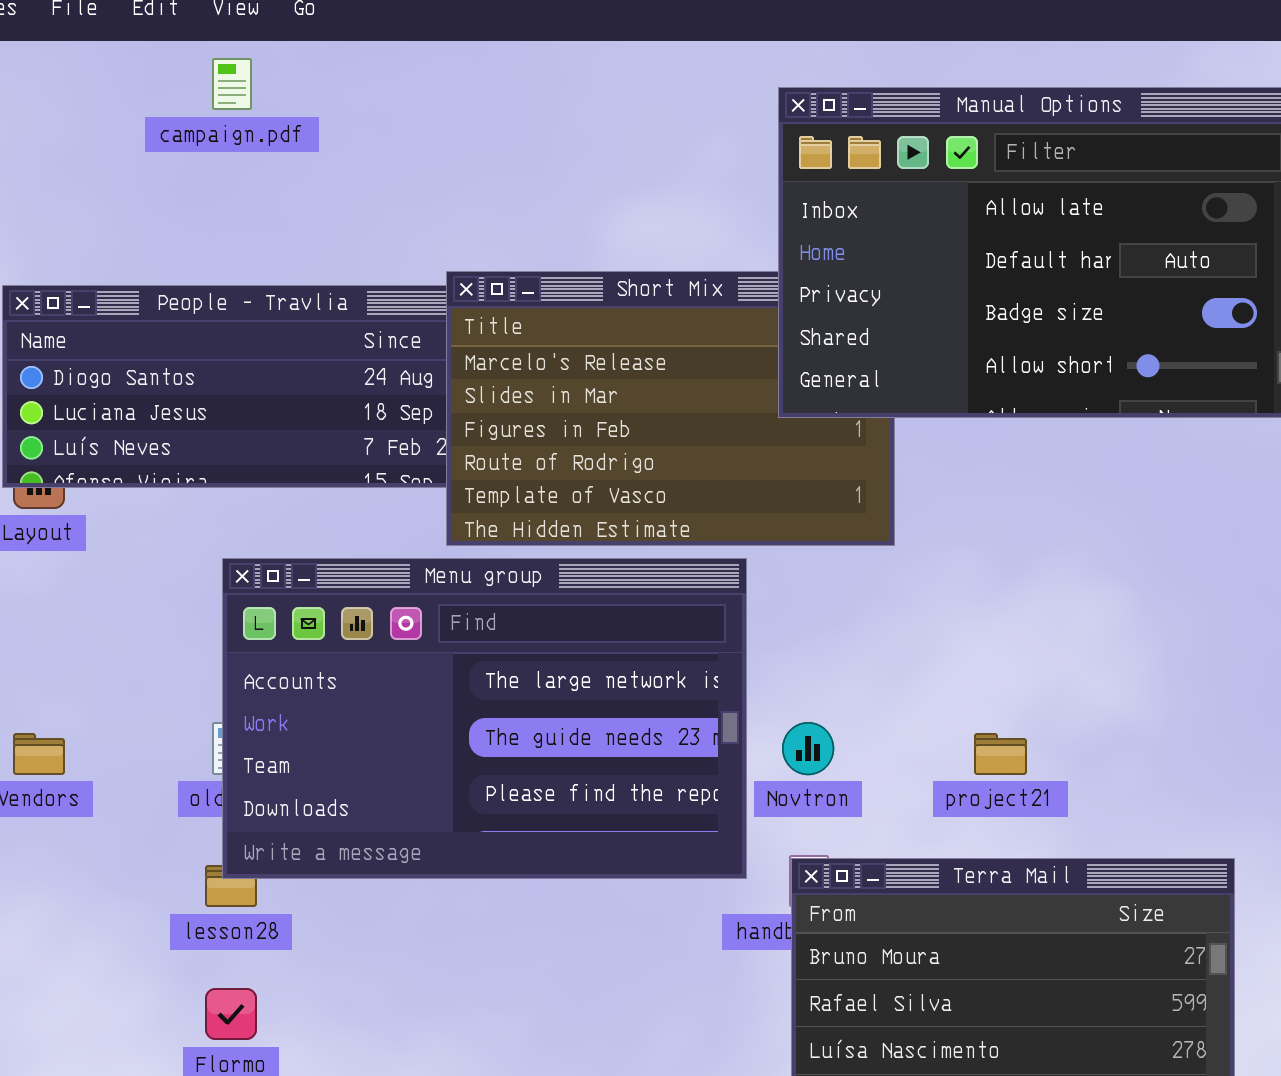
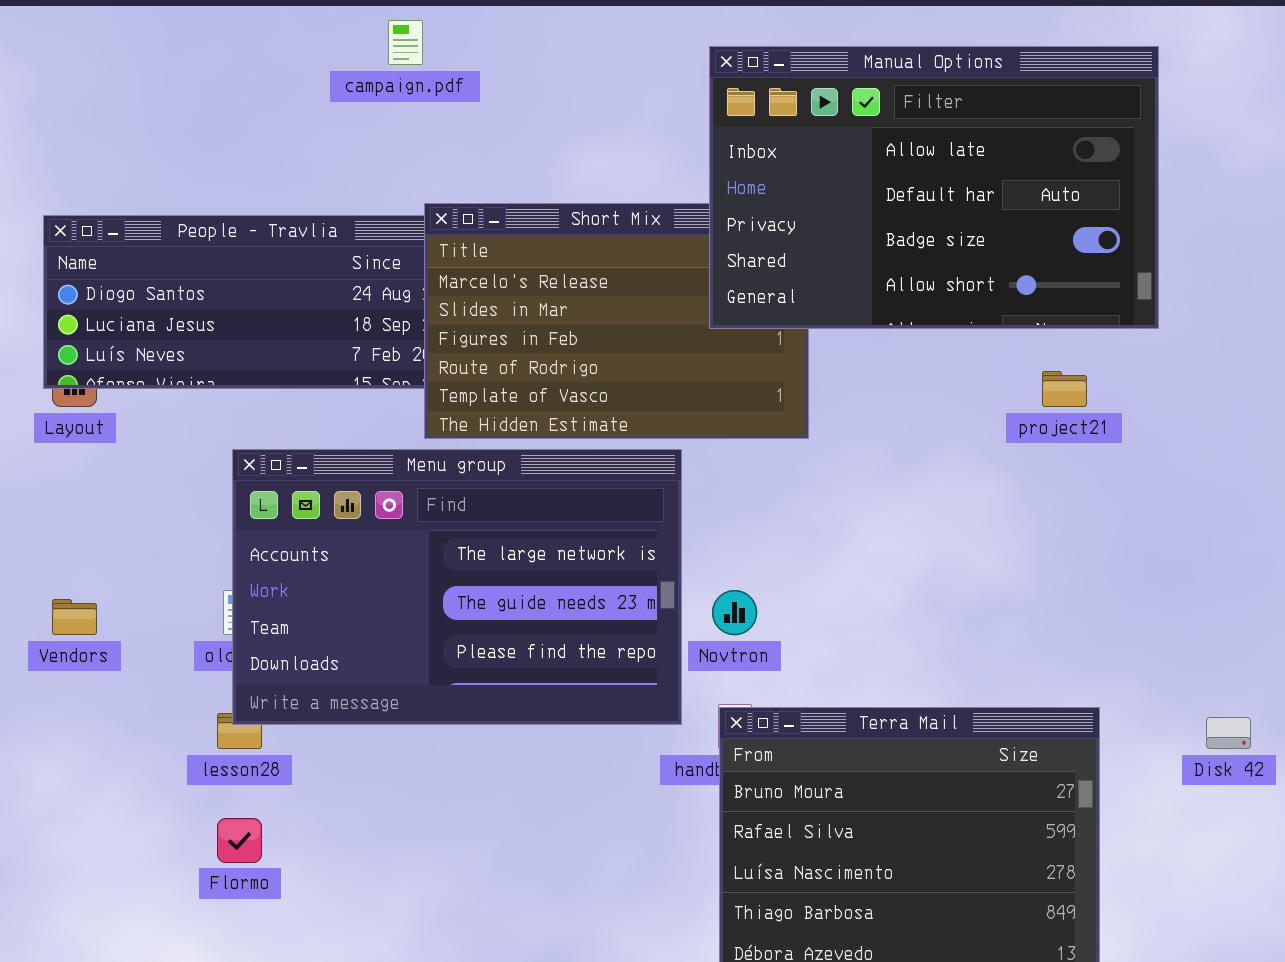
campaign.pdf: [212,58,252,110] -> [388,20,423,65], moved
project21: [974,733,1027,775] -> [1042,371,1087,407], moved

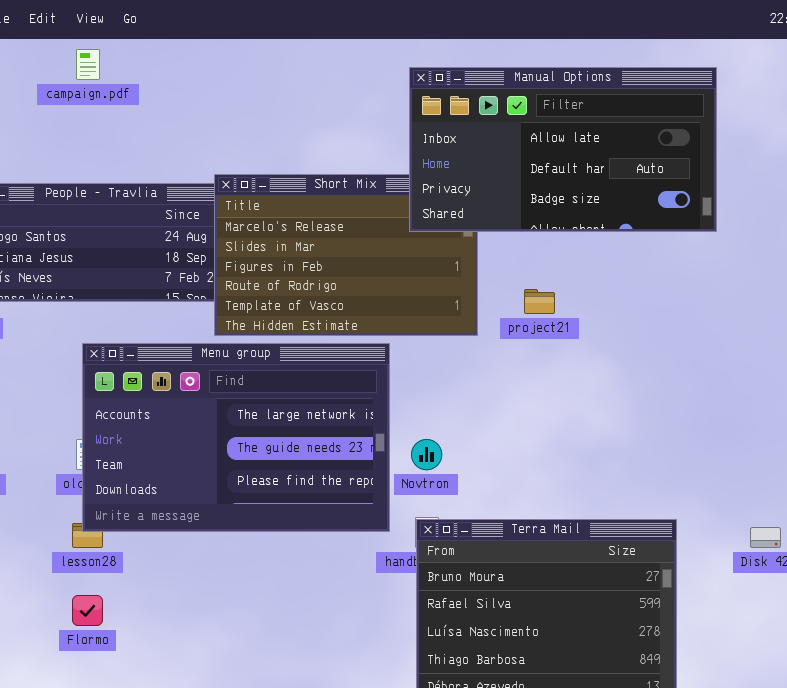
campaign.pdf: [388,20,423,65] -> [76,49,100,80], moved
Manual Options: [709,46,1159,329] -> [409,67,717,232], resized
project21: [1042,371,1087,407] -> [524,289,555,314], moved

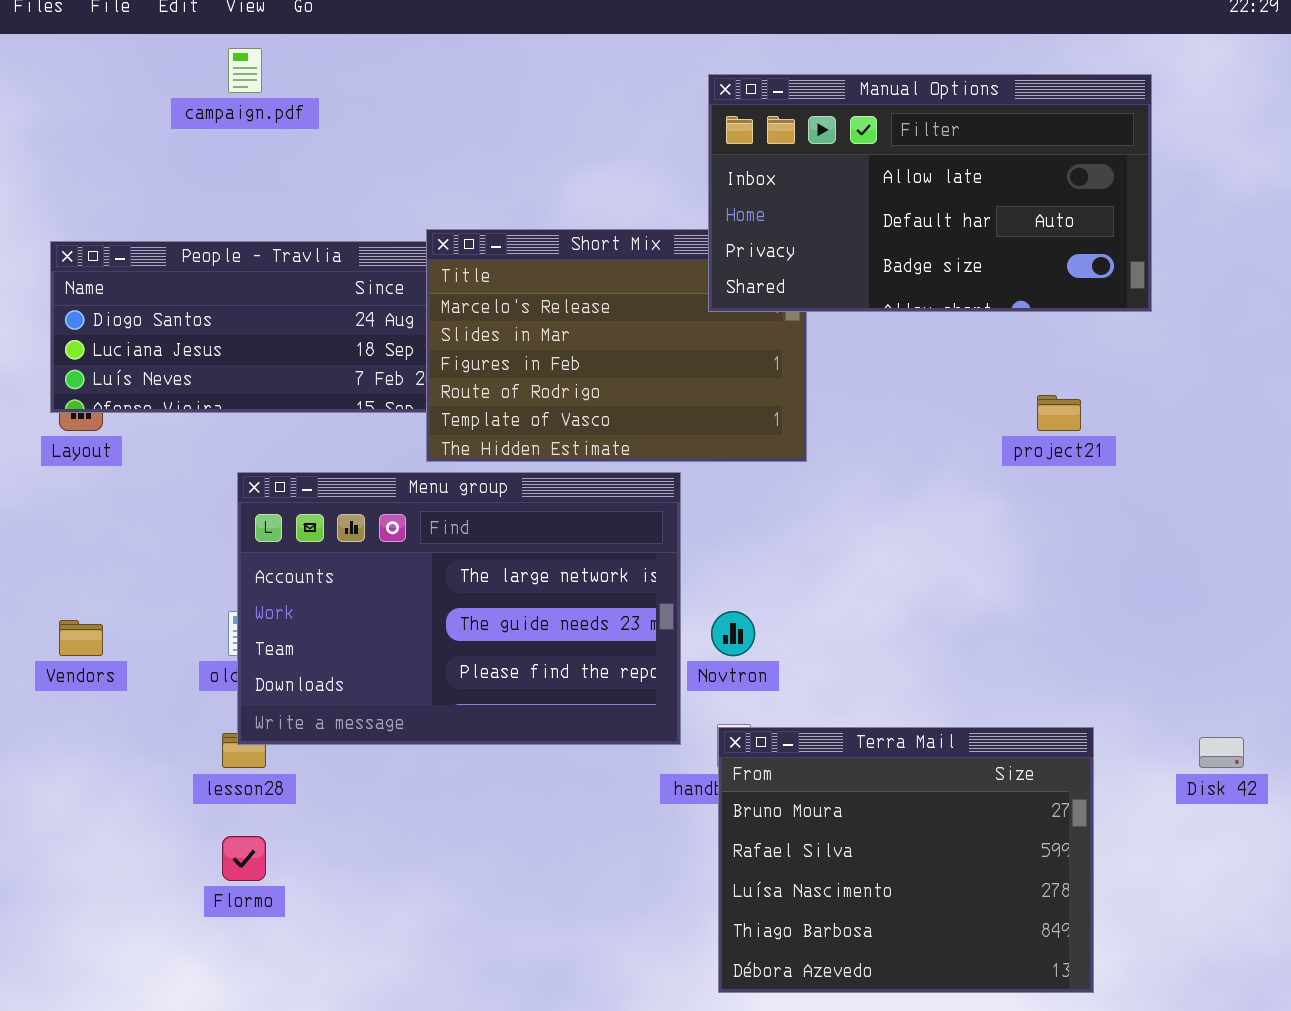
project21: [524,289,555,314] -> [1037,395,1081,431], moved

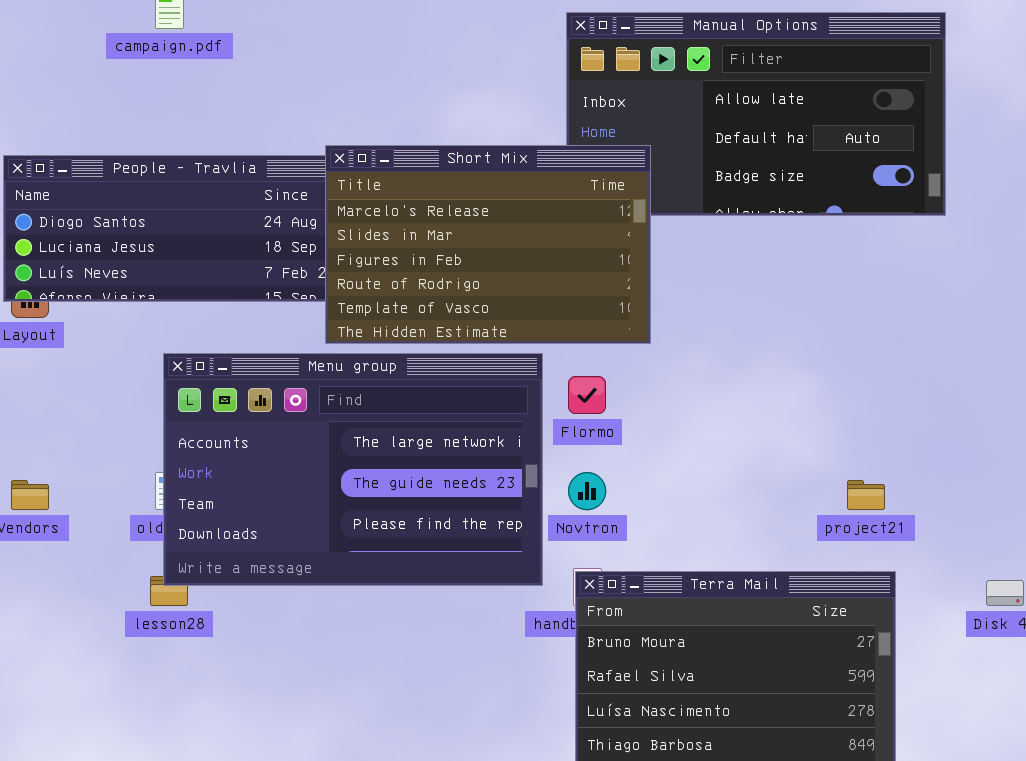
Short Mix: [426,229,807,462] -> [325,145,651,344], raised
project21: [1037,395,1081,431] -> [847,480,885,510], moved
Flormo: [222,836,266,881] -> [568,376,606,414], moved

